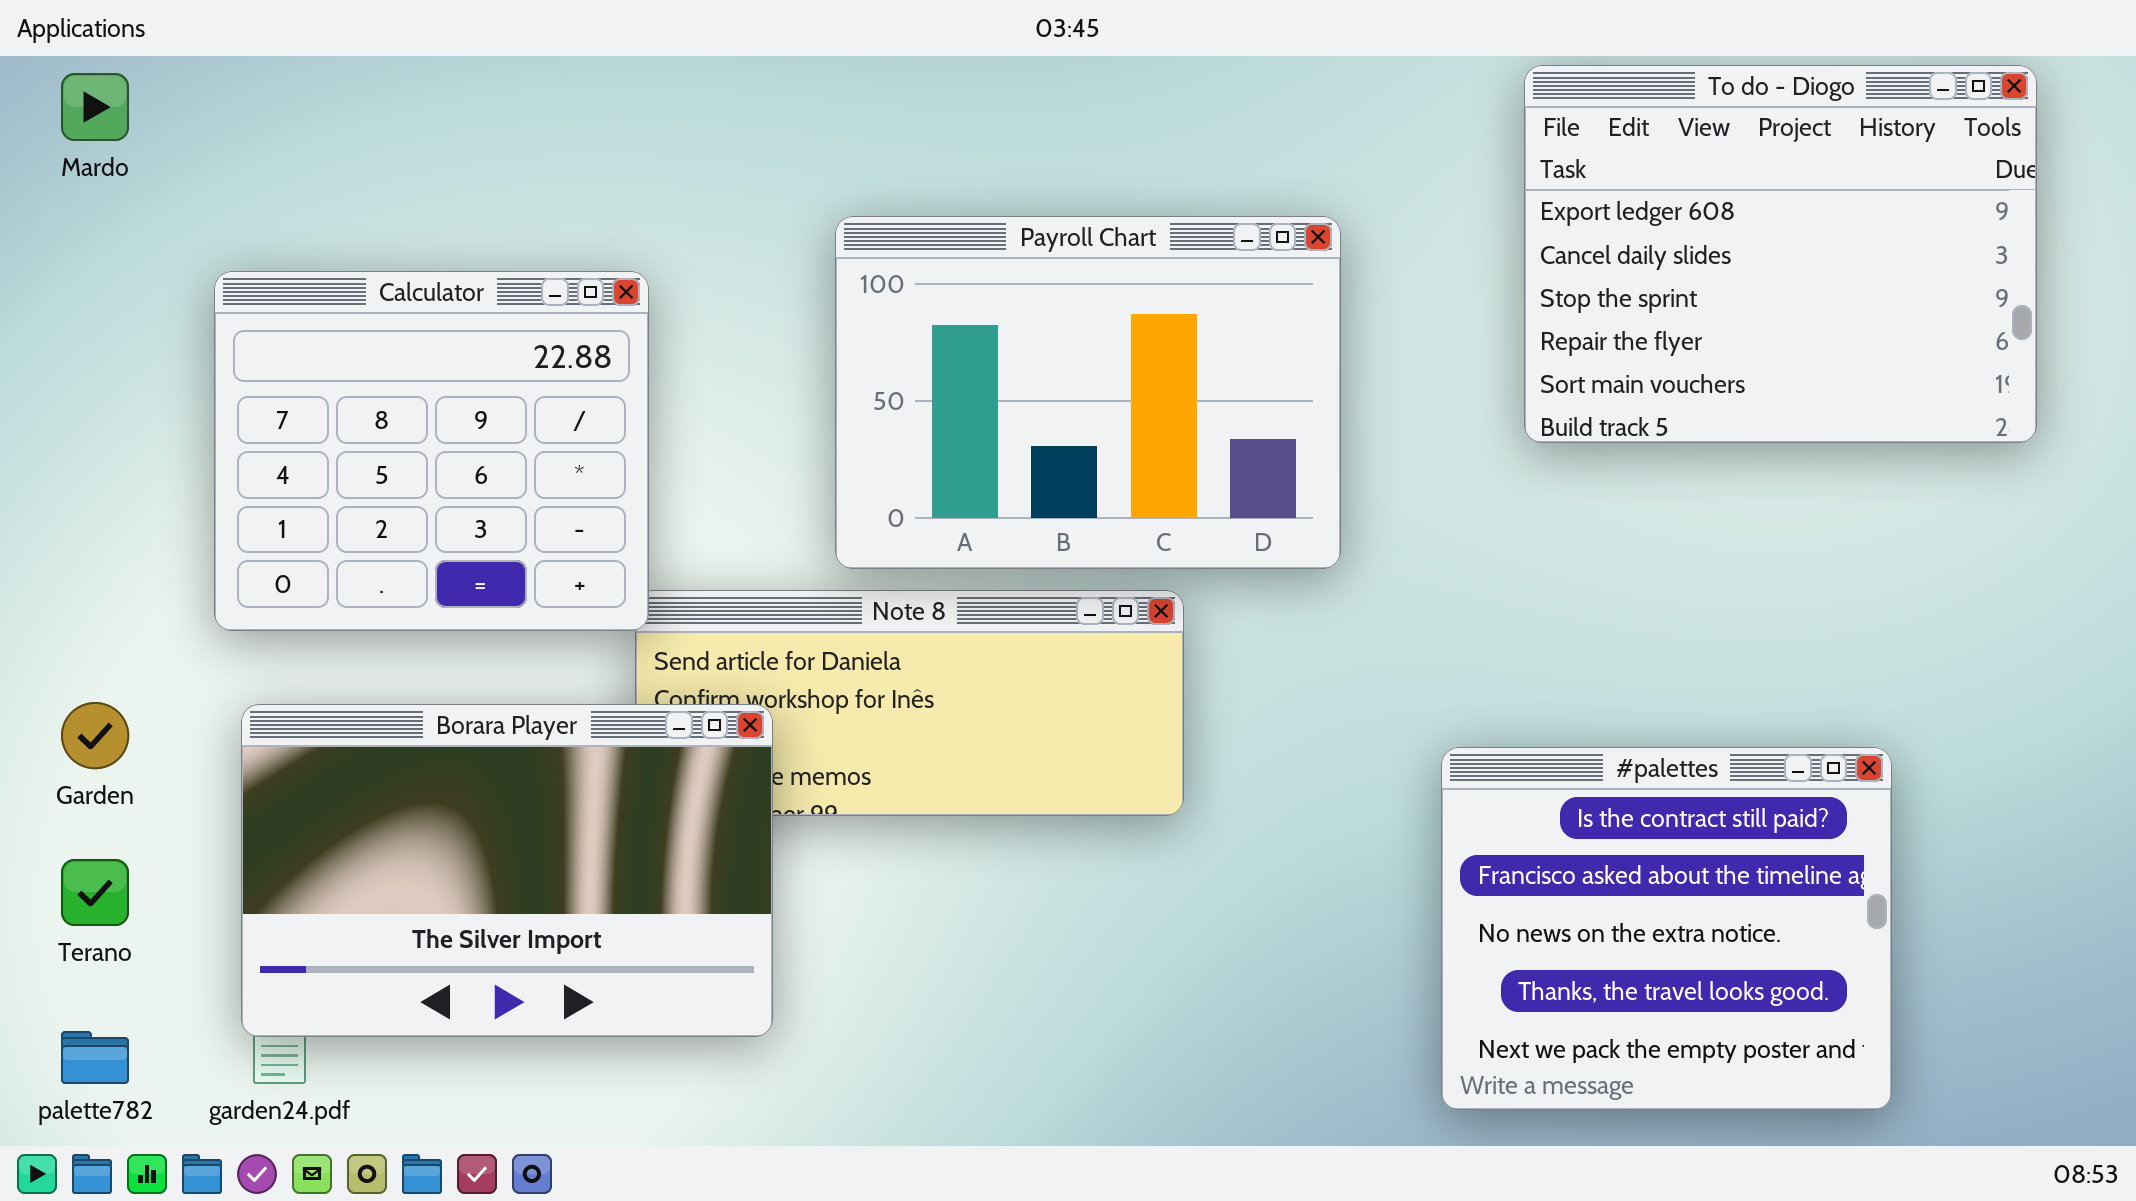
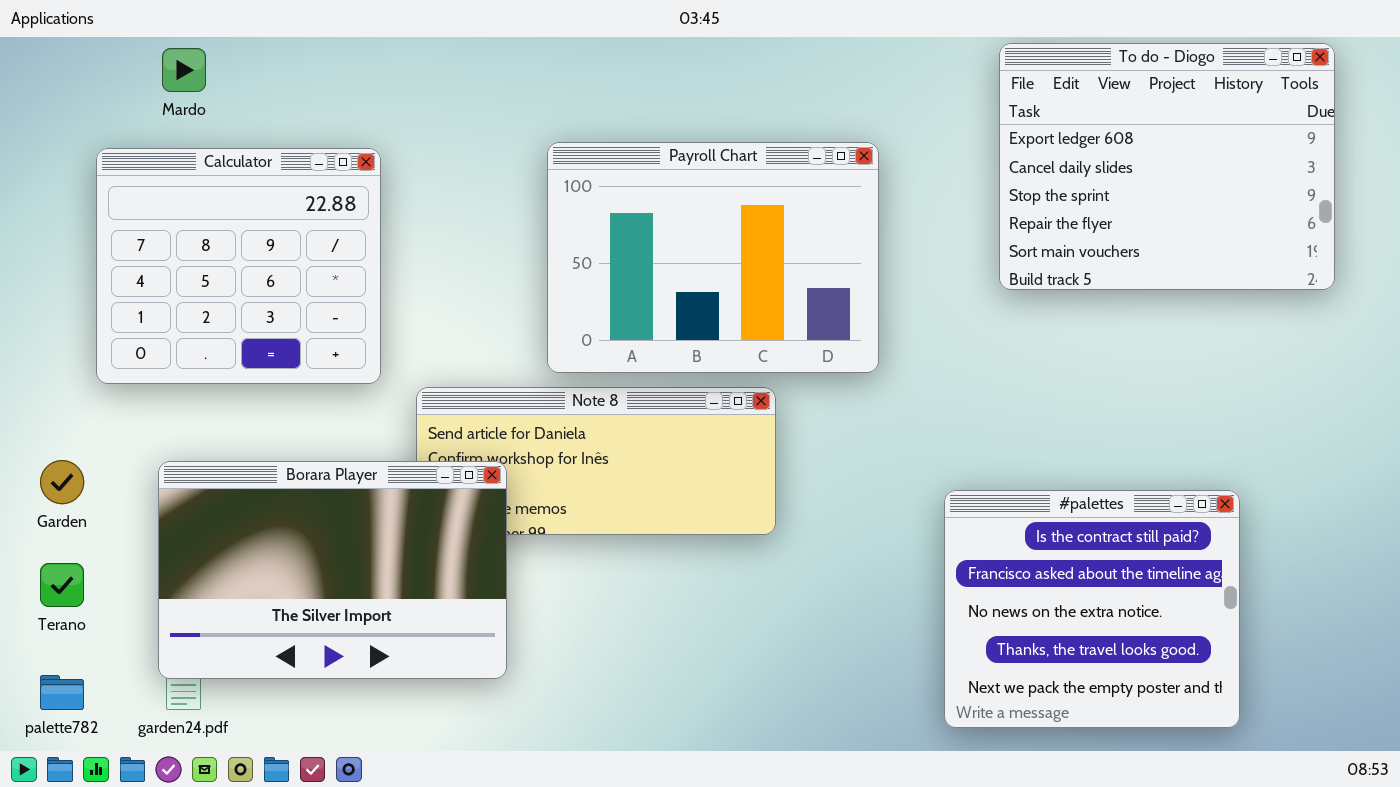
Mardo: [61,73,129,141] -> [162,48,206,92], moved
Calculator: [214,271,649,631] -> [96,148,381,384], moved

